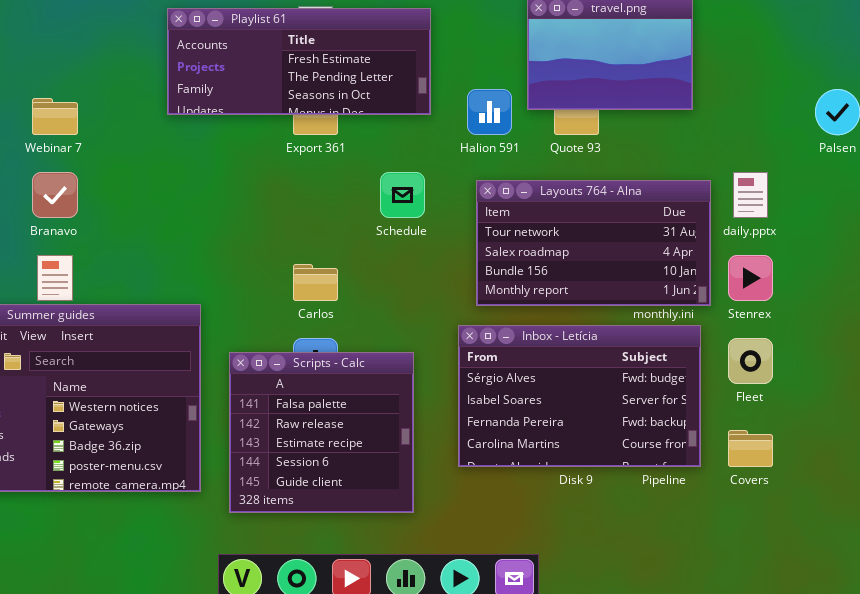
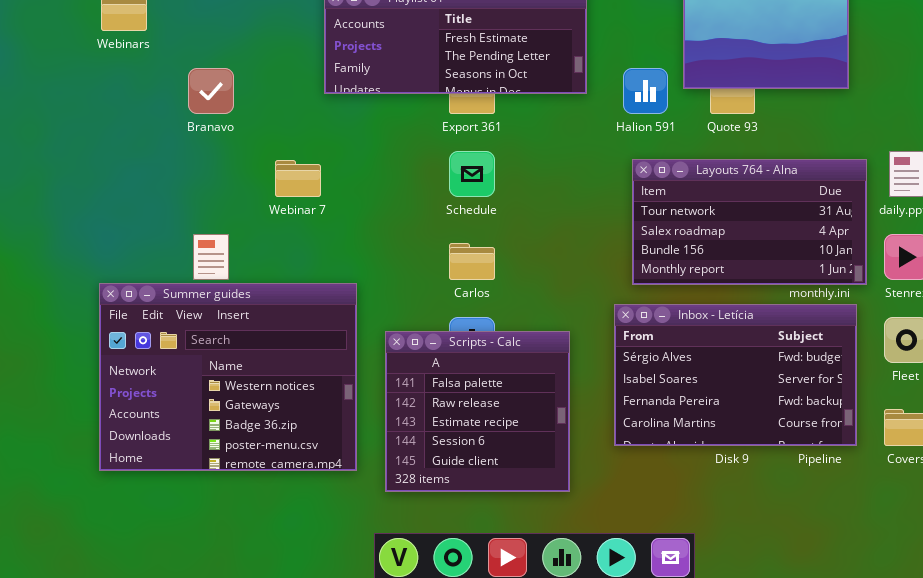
Webinar 7: [32,98,78,135] -> [275,160,321,197], moved
Branavo: [32,172,78,218] -> [188,68,234,114], moved
Schedule: [380,172,425,218] -> [449,151,495,197], moved

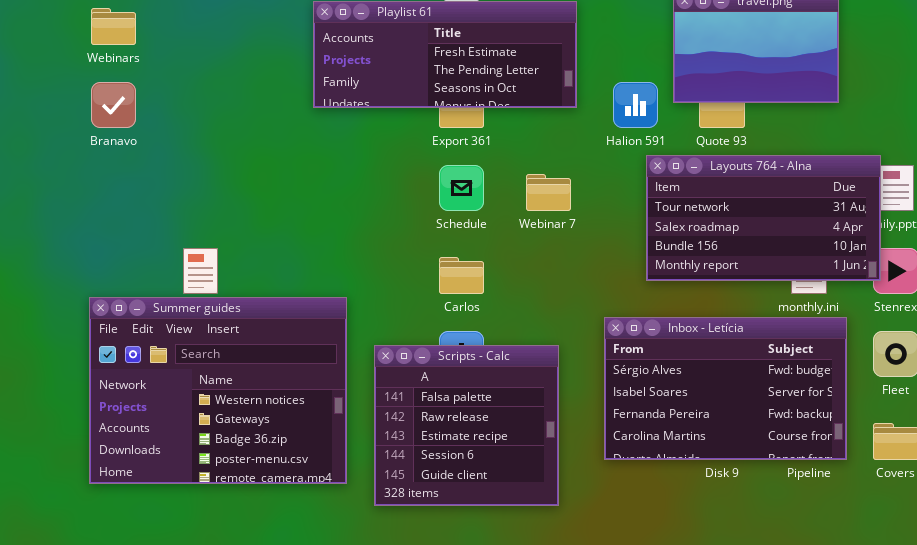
Branavo: [188,68,234,114] -> [91,82,136,128], moved
Layouts 764 - Alna: [632,159,867,285] -> [646,155,881,281], moved
Webinar 7: [275,160,321,197] -> [526,174,571,211], moved

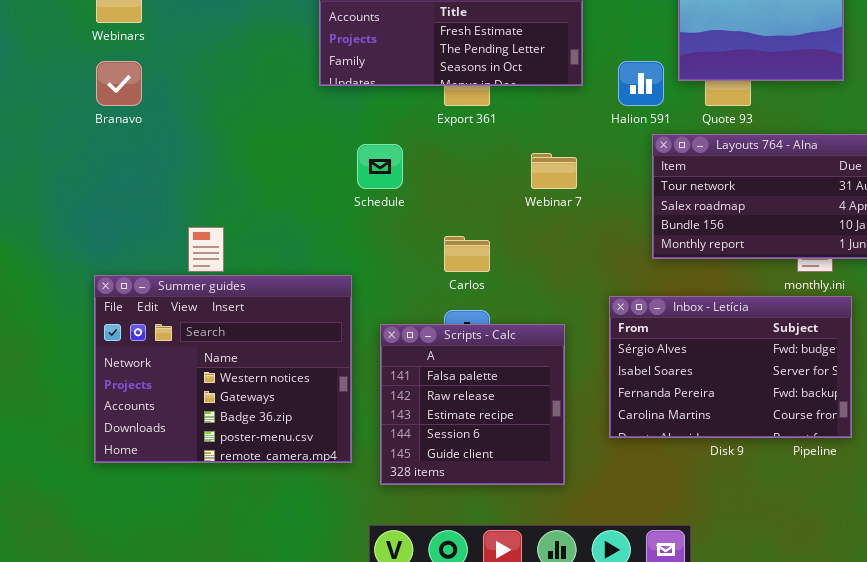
Schedule: [439,165,484,211] -> [357,144,403,189], moved

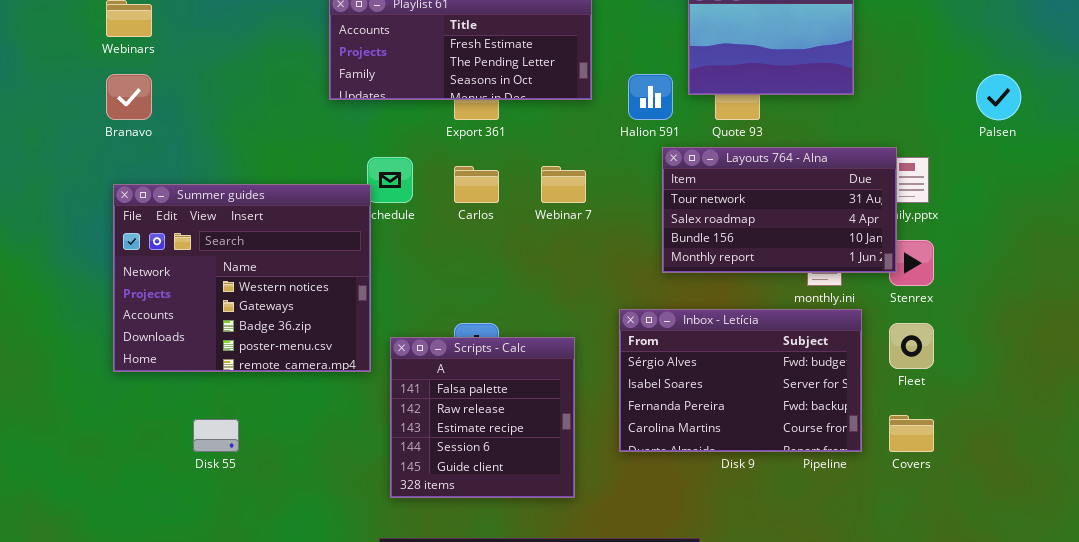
Carlos: [444,236,490,272] -> [454,166,499,203], moved
Summer guides: [94,275,352,463] -> [113,184,371,372], moved

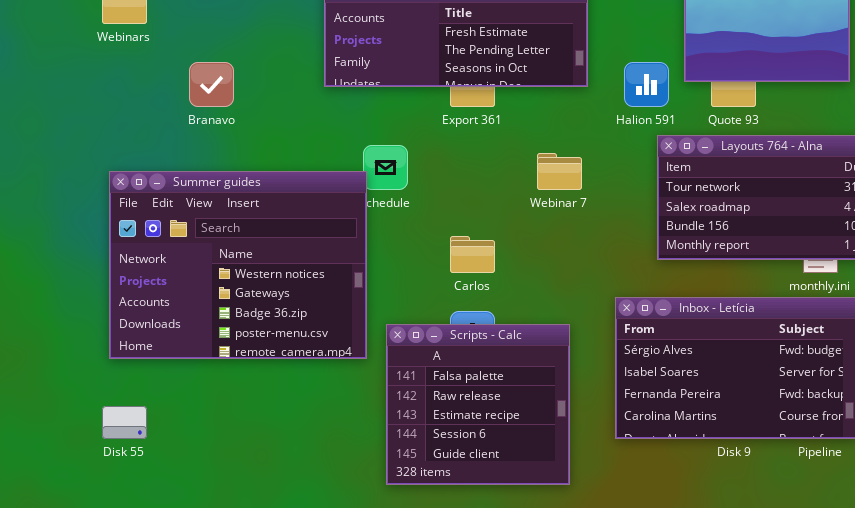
Branavo: [106,74,152,120] -> [189,62,234,107], moved
Carlos: [454,166,499,203] -> [450,236,495,273], moved
Disk 55: [193,419,239,452] -> [102,406,147,439], moved

